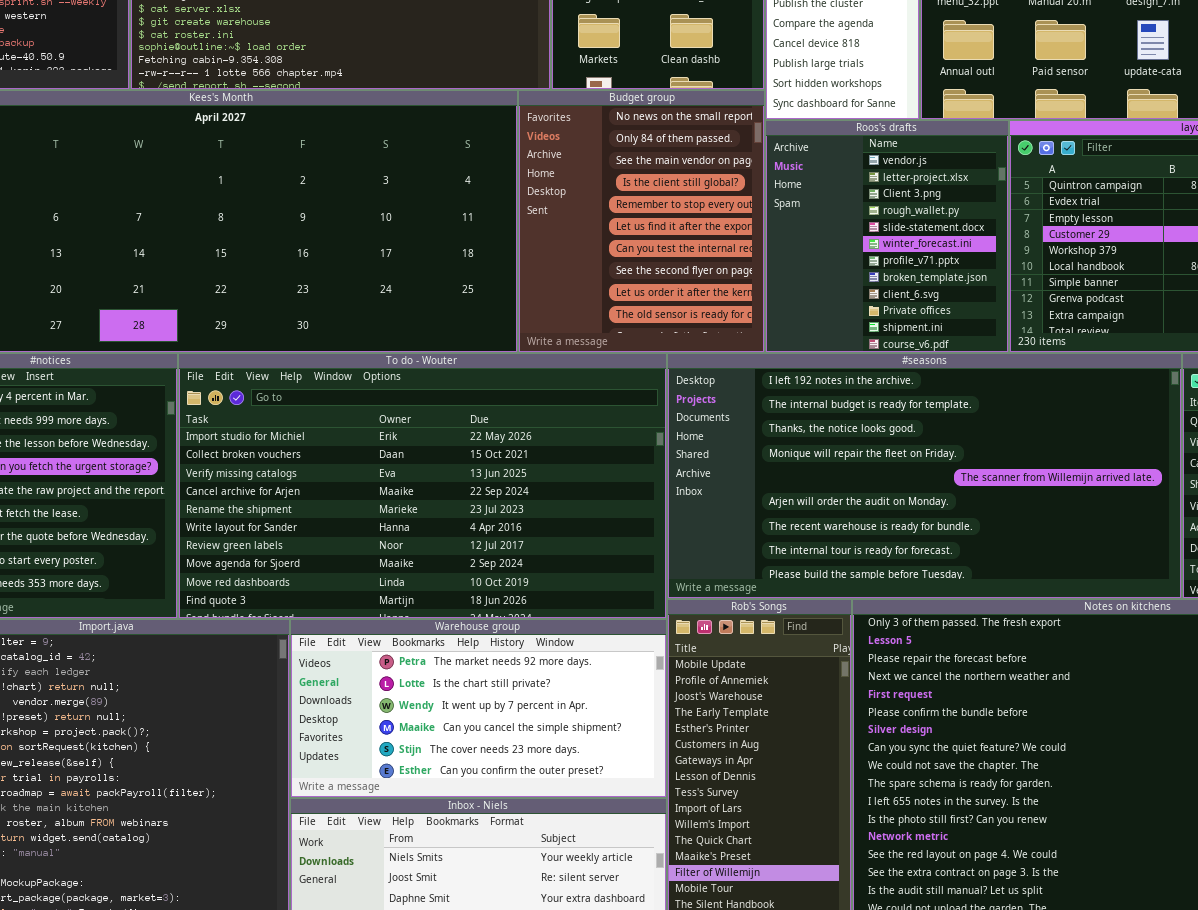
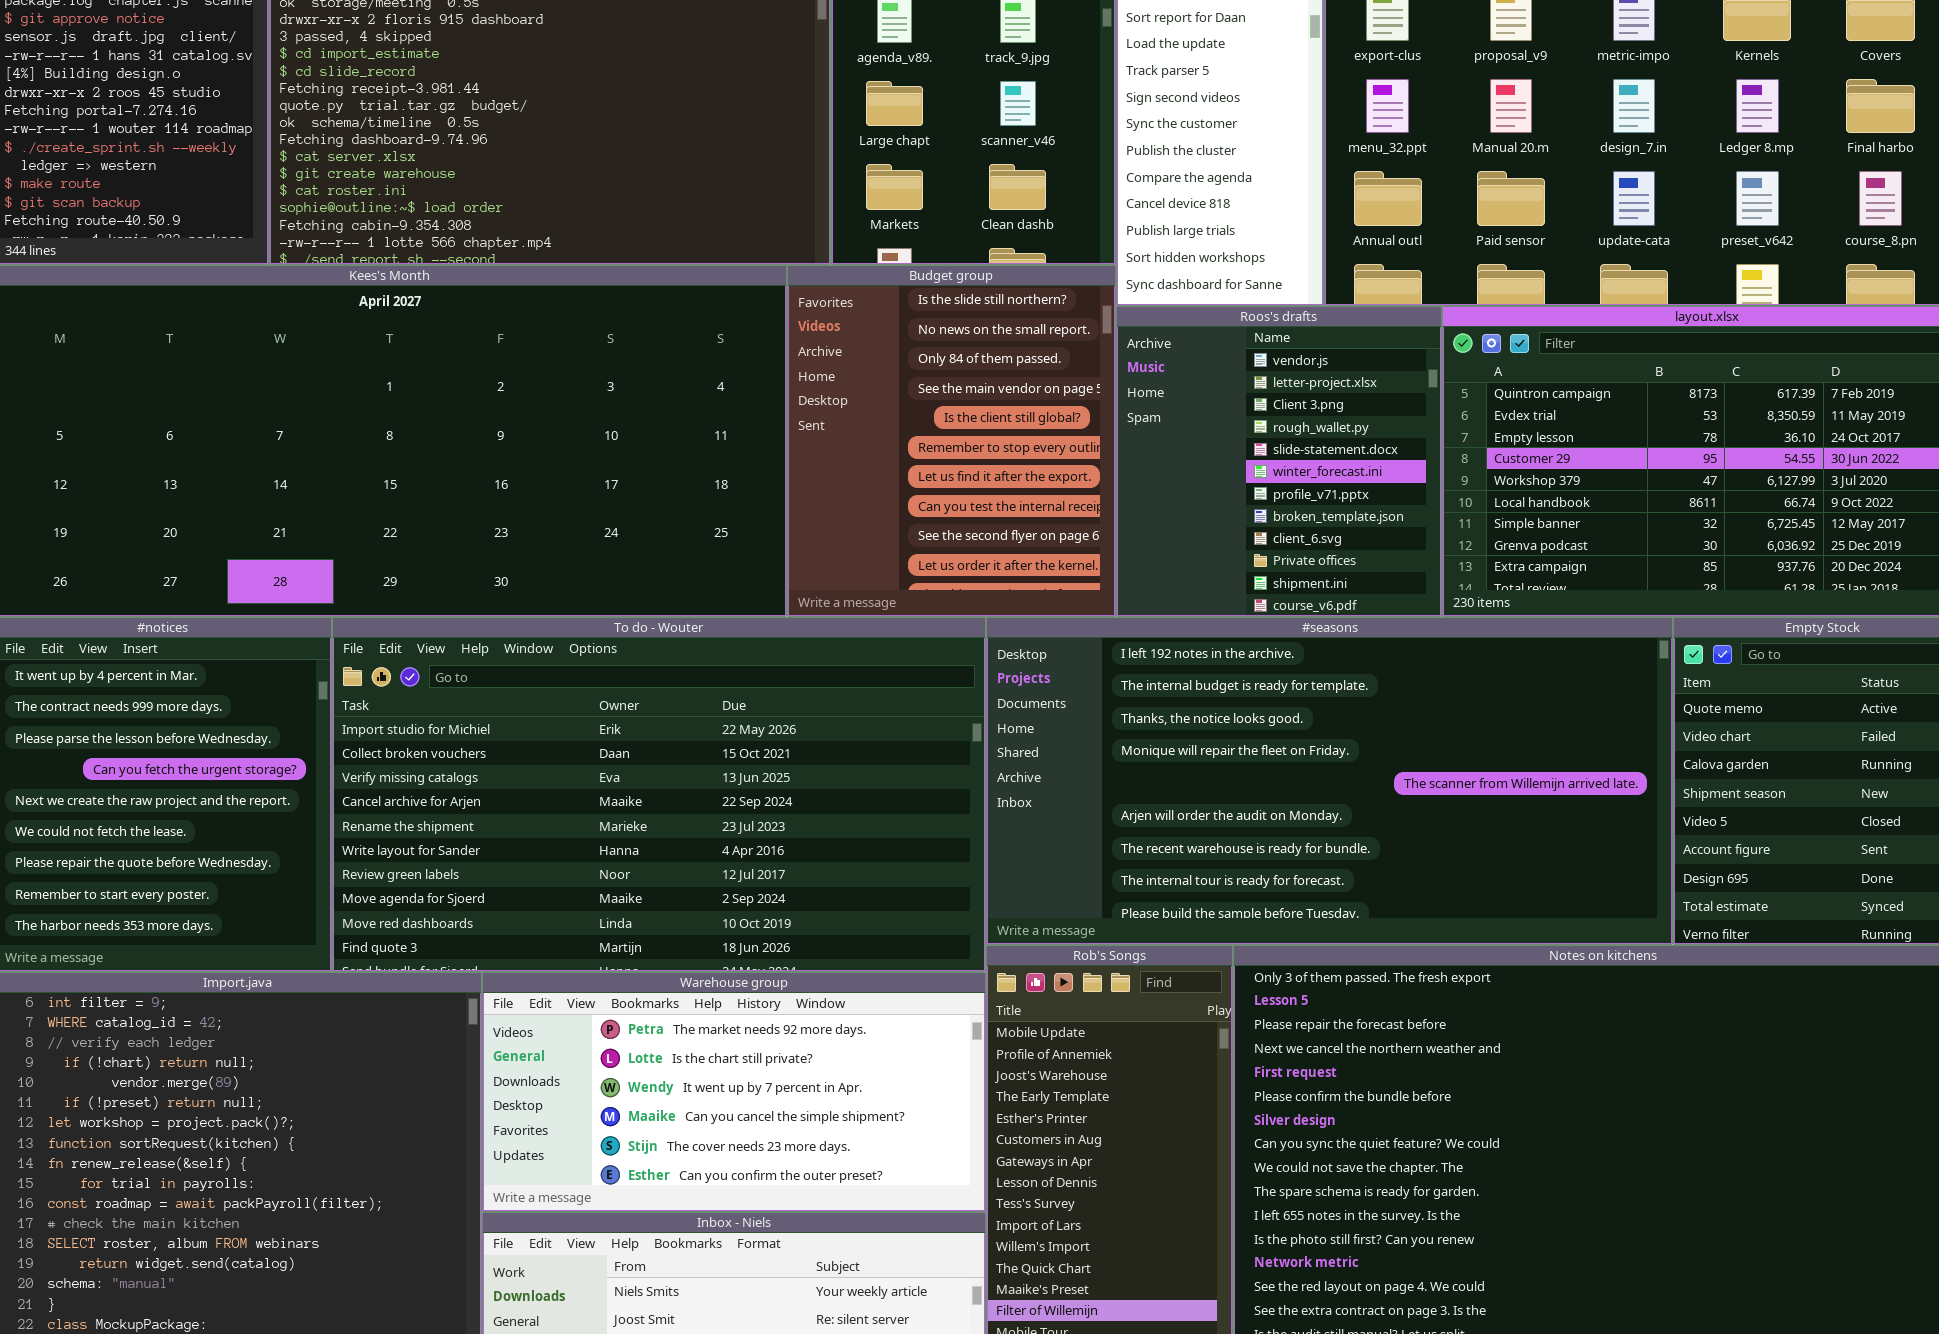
Budget group: [518,90,765,353] -> [787,265,1116,617], scrolled up 1 row

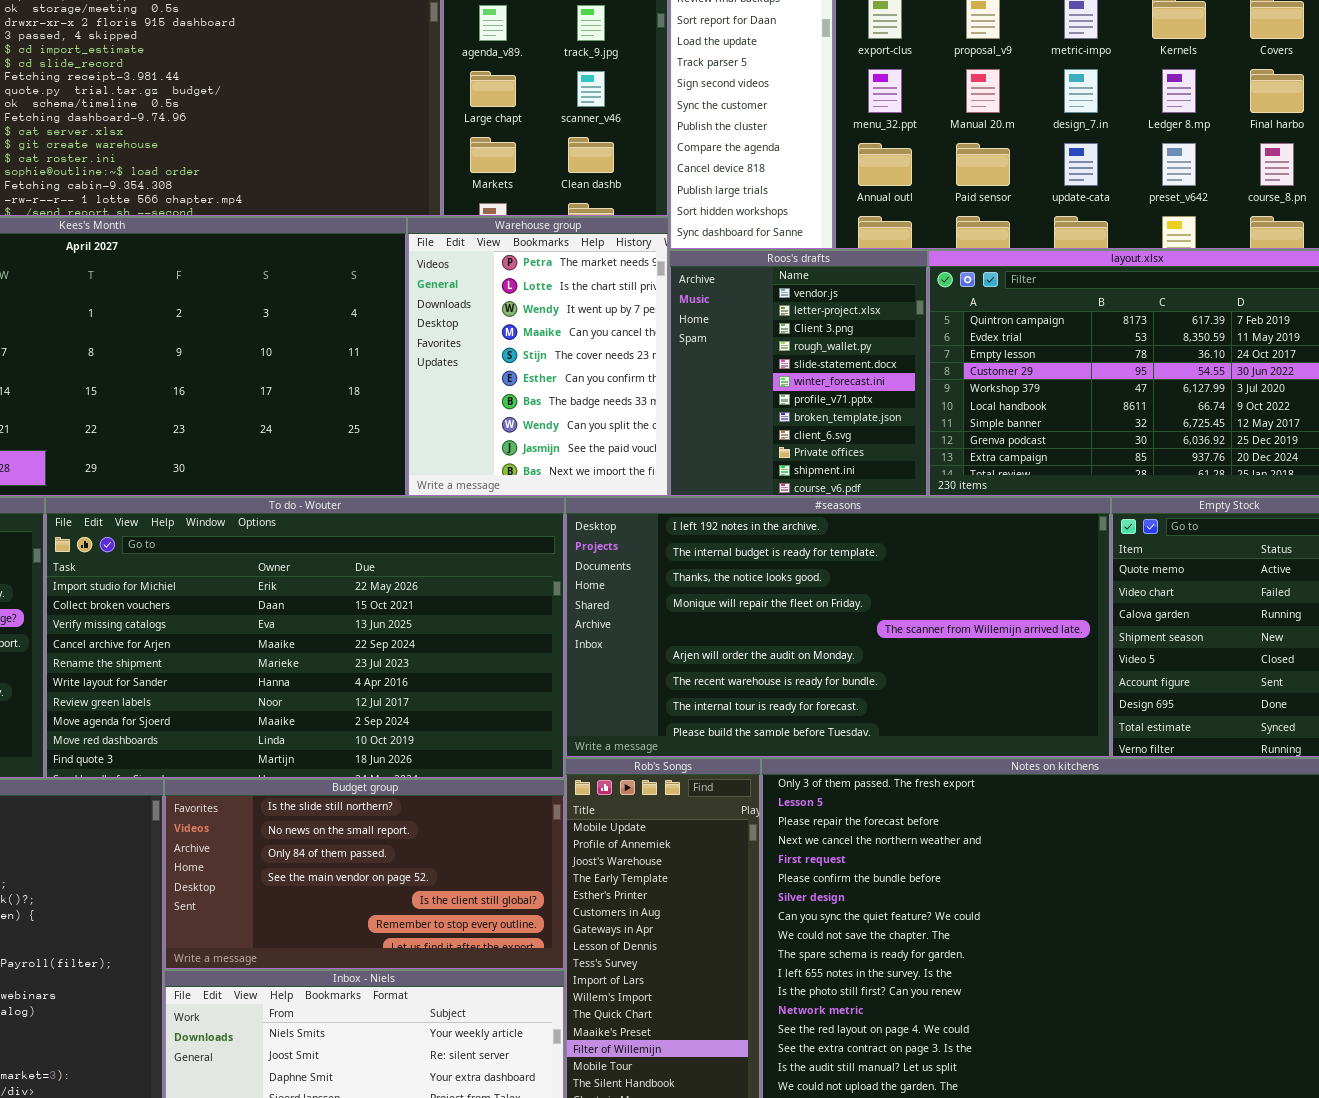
Budget group: [787,265,1116,617] -> [164,779,565,970], moved, resized
Warehouse group: [482,972,986,1212] -> [407,217,669,497], moved, resized

